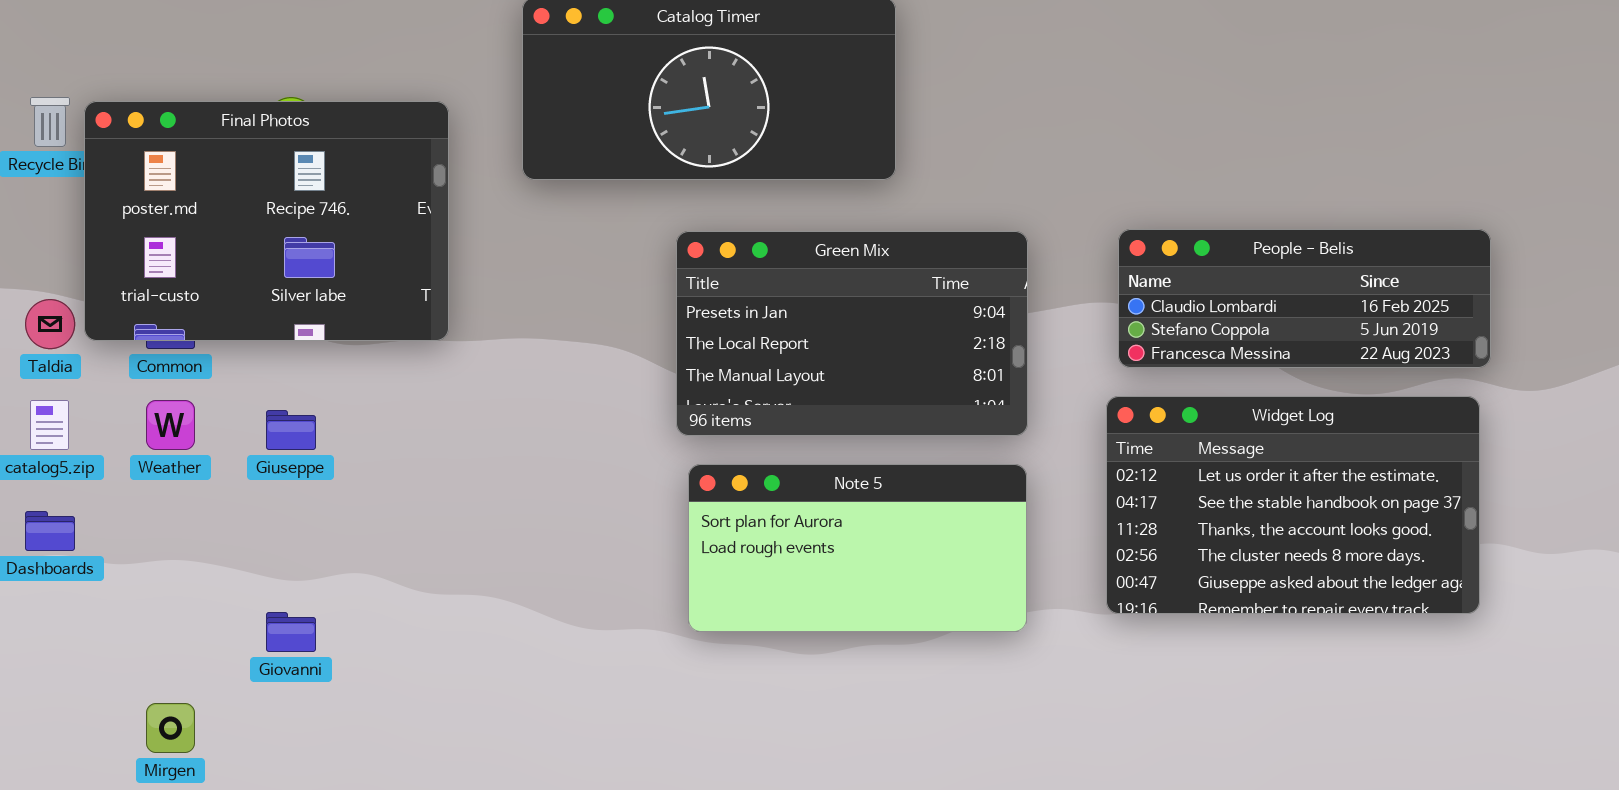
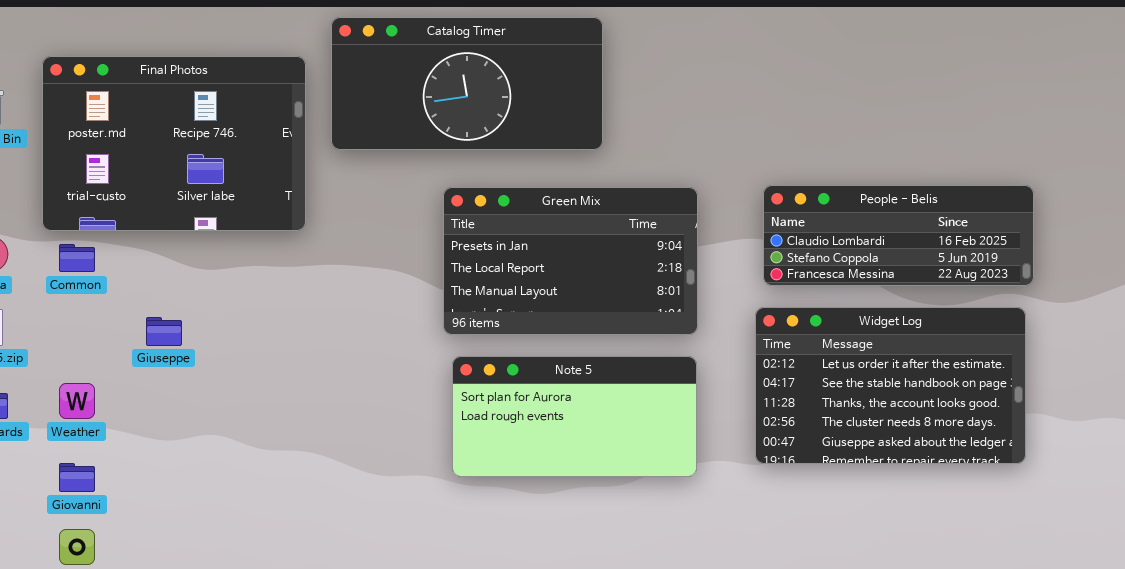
Final Photos: [84,101,449,341] -> [42,56,306,231], moved
Weather: [146,400,195,450] -> [59,383,95,419], moved
Giovanni: [266,612,316,652] -> [59,463,95,492], moved

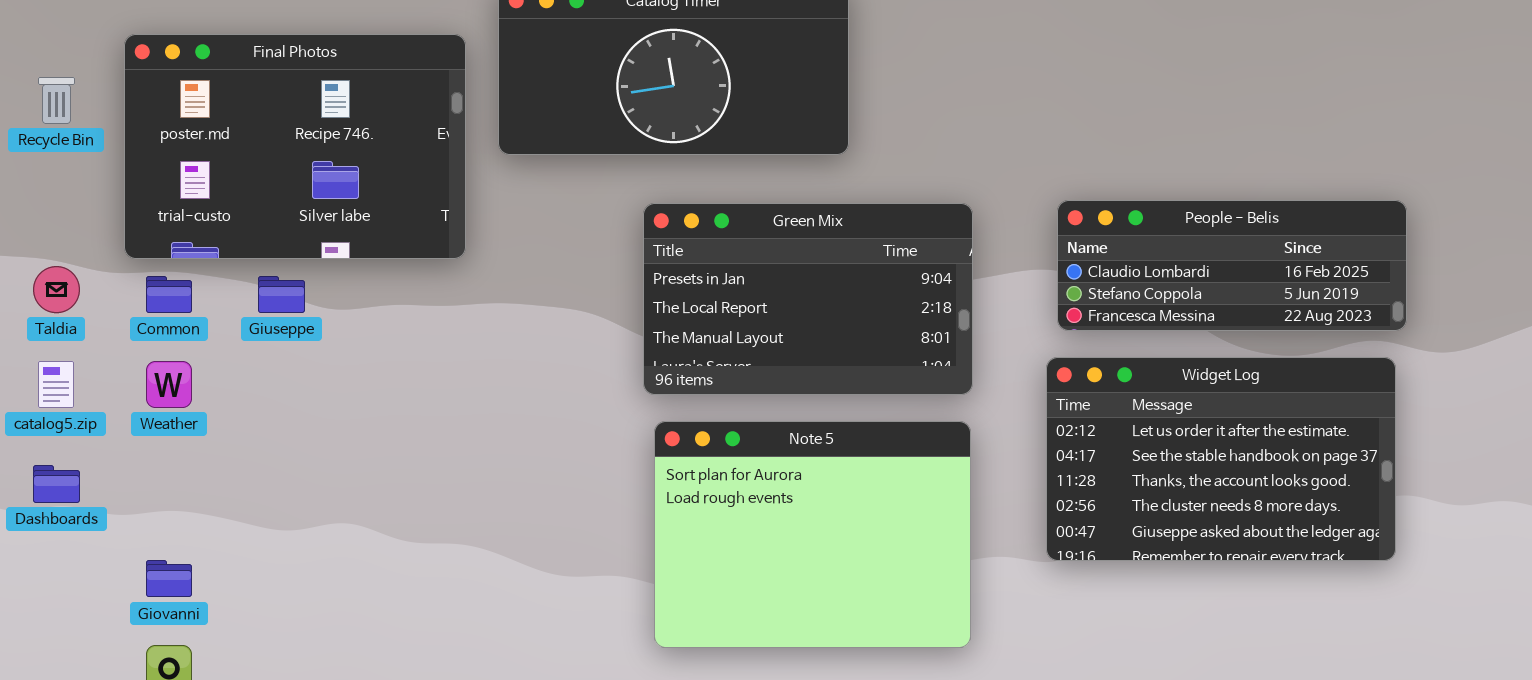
Giuseppe: [146,317,182,346] -> [258,276,305,313], moved
Note 5: [452,356,697,477] -> [654,421,971,648], resized
Weather: [59,383,95,419] -> [146,361,192,408], moved

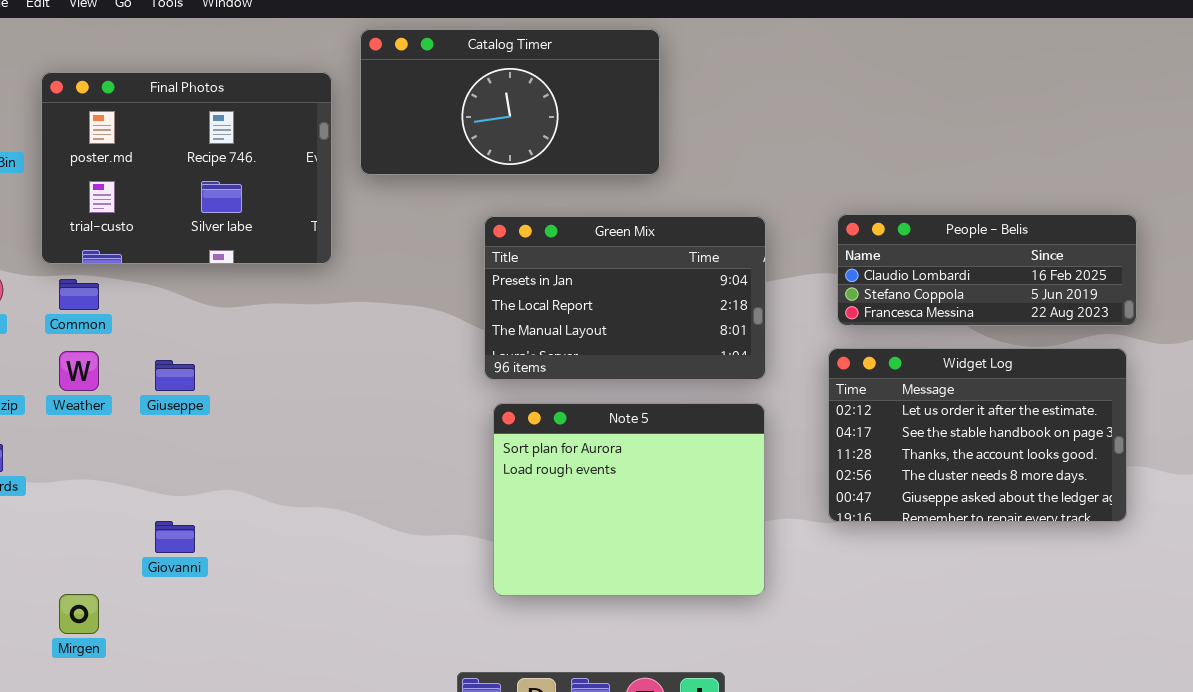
Giuseppe: [258,276,305,313] -> [155,360,195,391], moved
Giovanni: [146,560,192,597] -> [155,521,195,553], moved

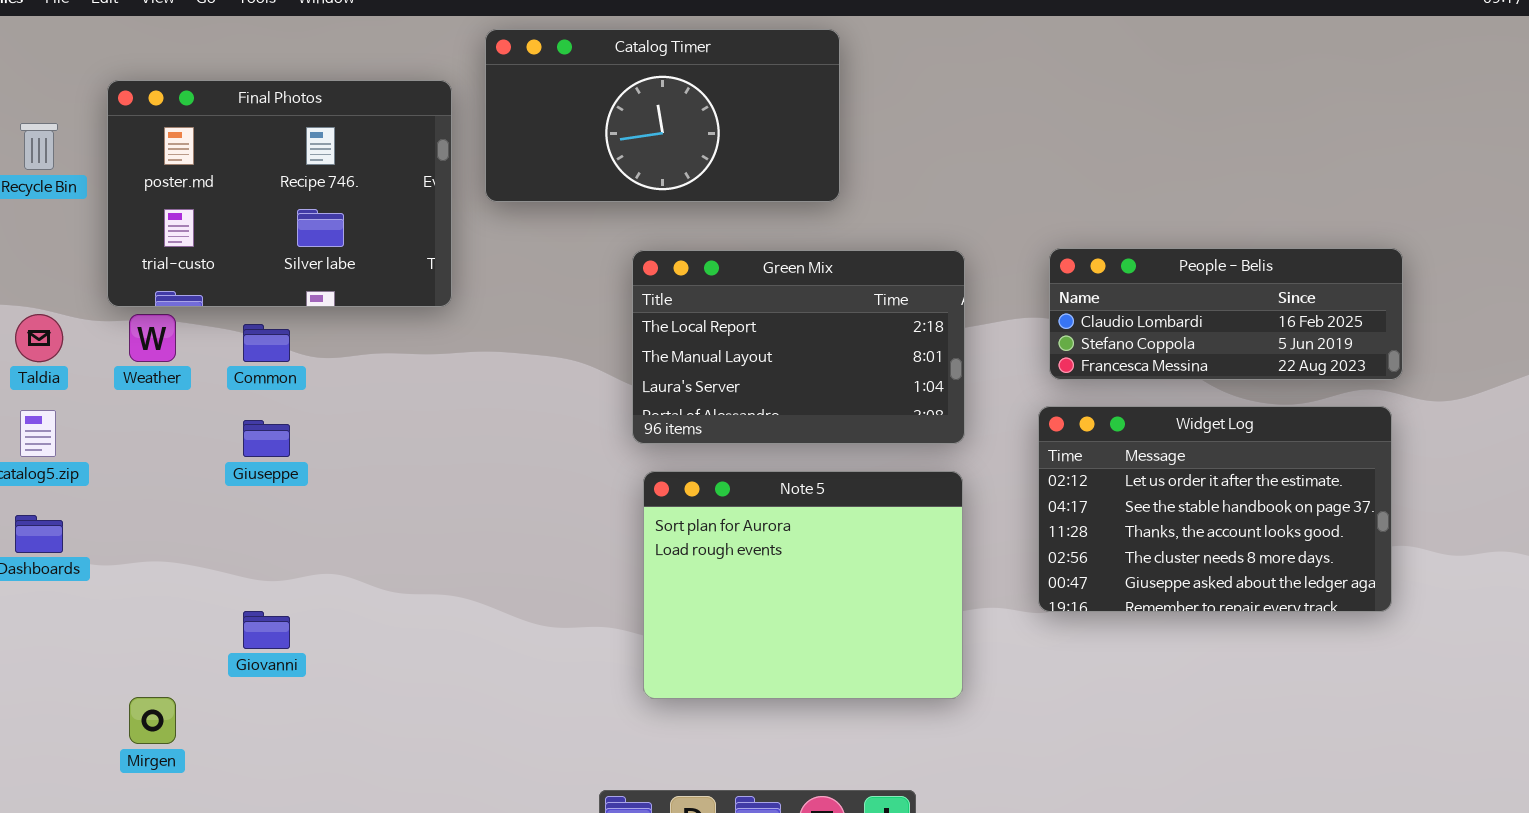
Green Mix: [484,216,766,380] -> [632,250,965,444], scrolled down 1 row
Common: [59,279,99,310] -> [243,324,290,362], moved
Weather: [59,351,99,391] -> [129,314,176,362], moved

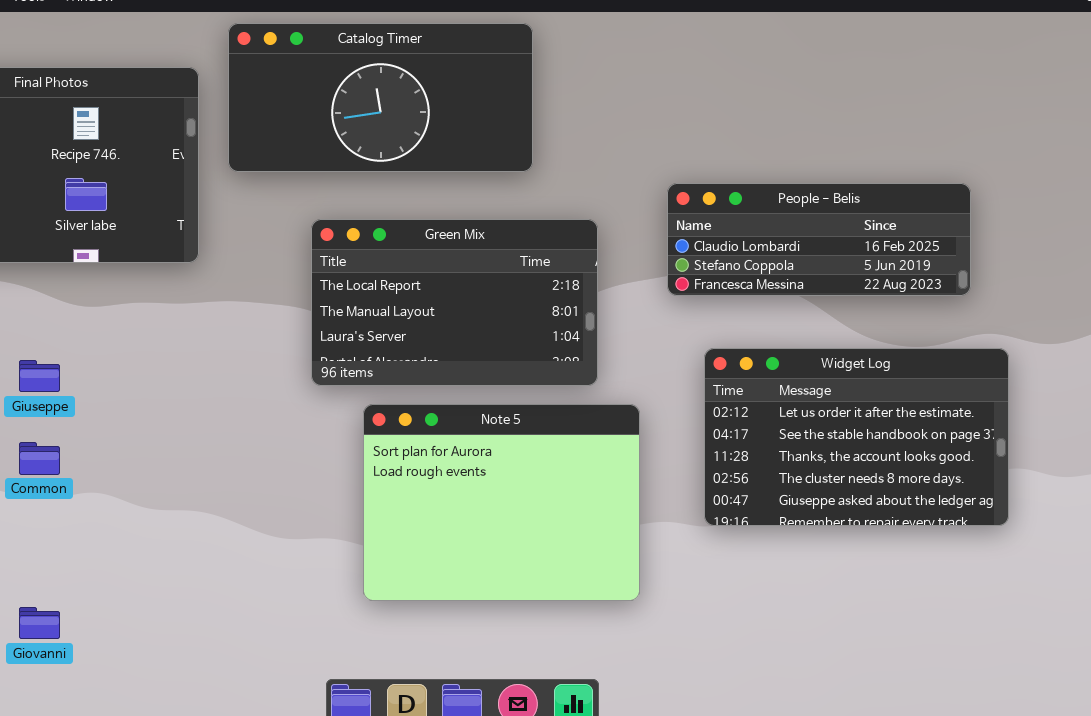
People - Belis: [1049,248,1403,380] -> [667,183,971,296], moved
Green Mix: [632,250,965,444] -> [311,219,598,386], moved
Common: [243,324,290,362] -> [19,442,60,475], moved
Giovanni: [243,611,290,649] -> [19,607,60,639], moved

